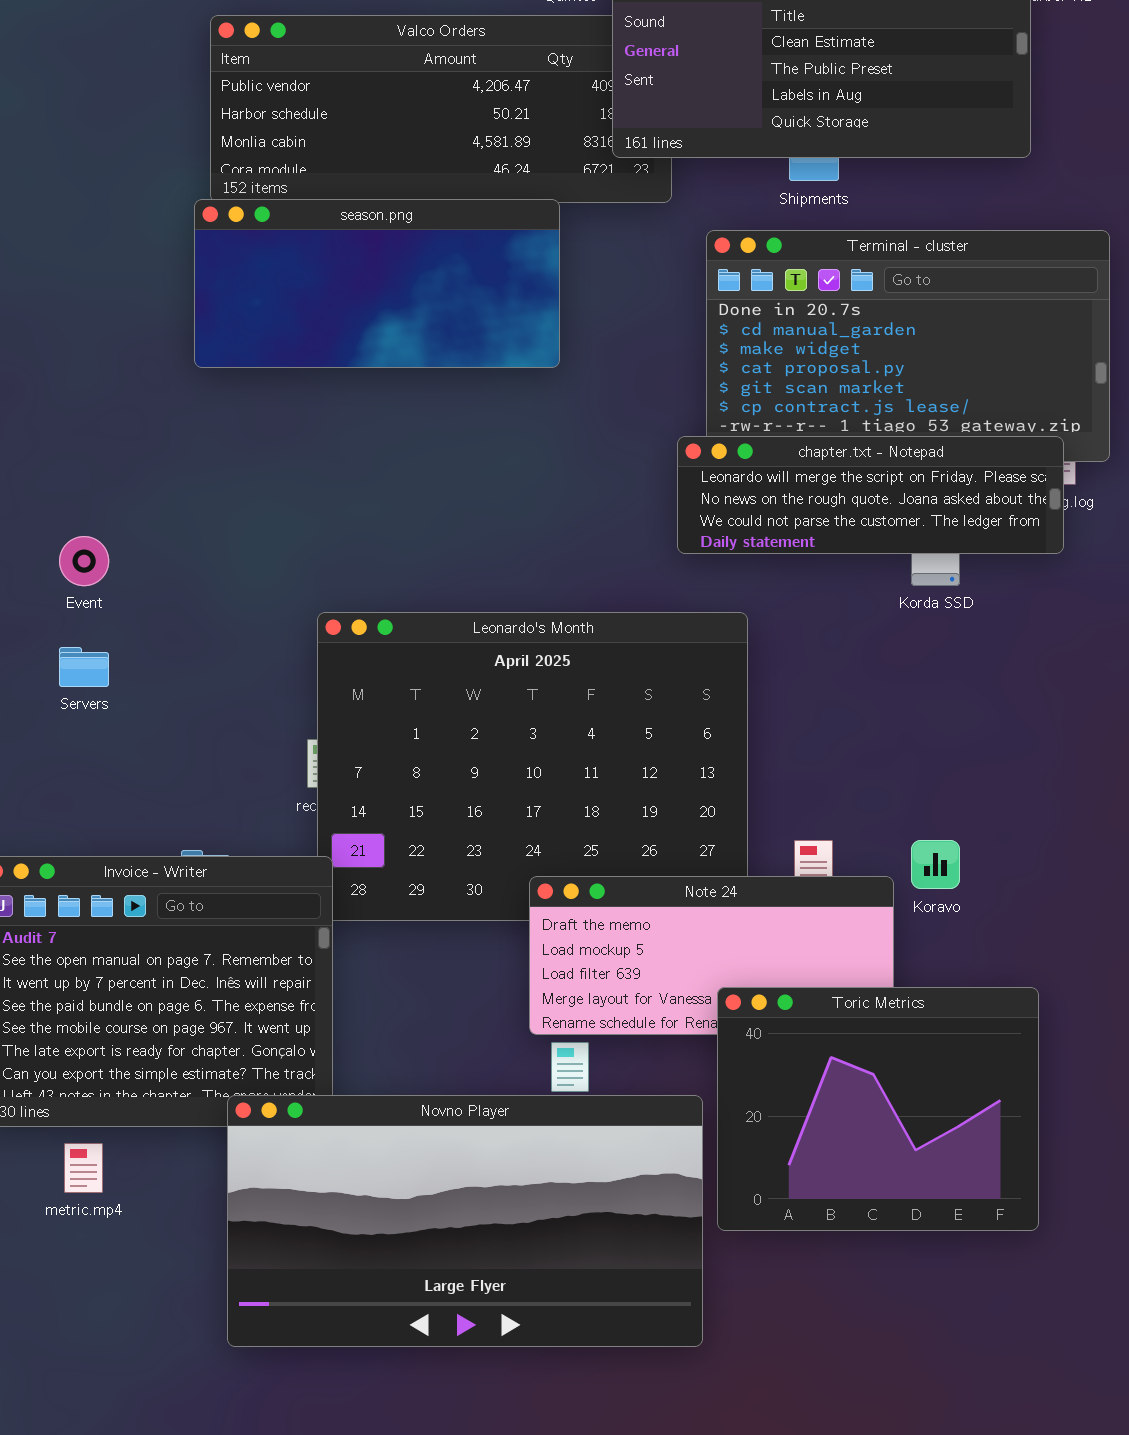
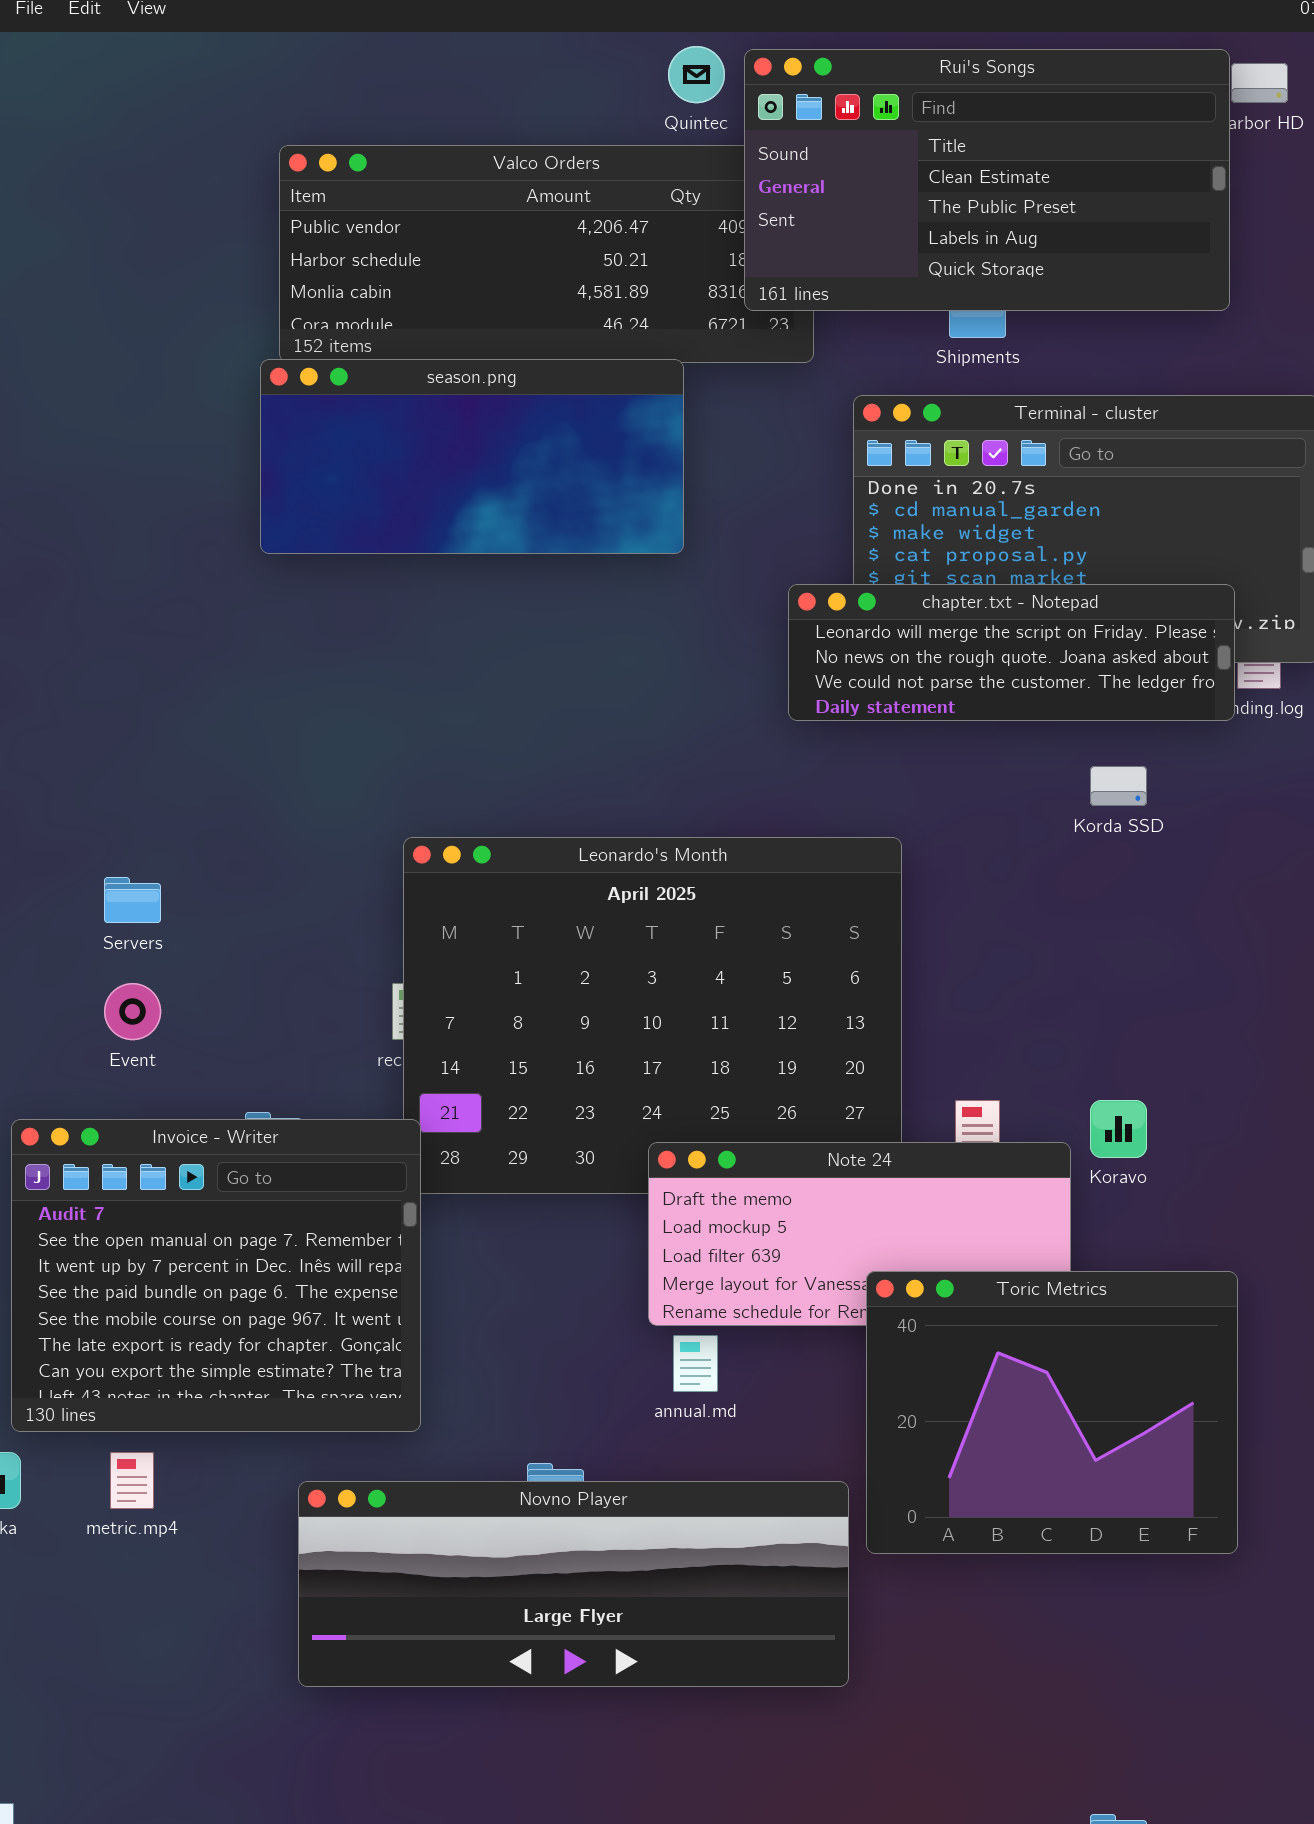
chapter.txt - Notepad: [677,436,1064,554] -> [788,584,1235,721], moved
Event: [59,536,109,586] -> [104,983,161,1040], moved
Novno Player: [227,1095,703,1347] -> [298,1481,849,1687], resized

